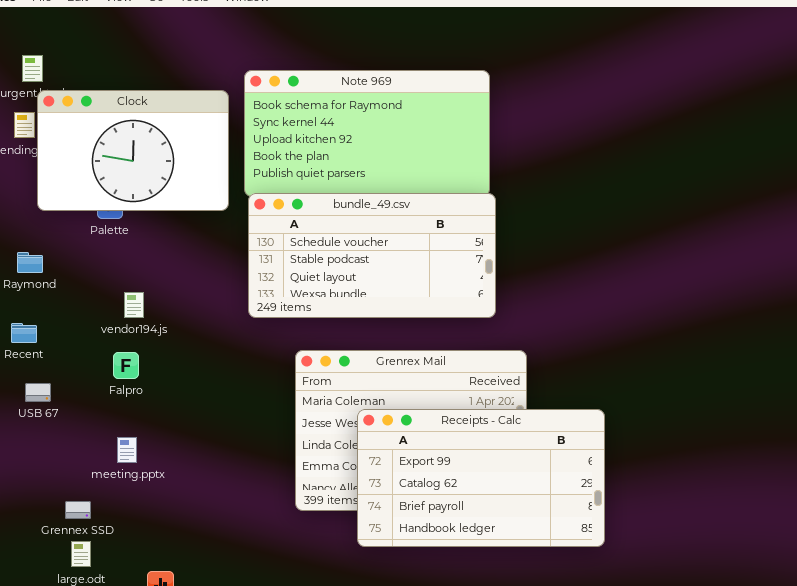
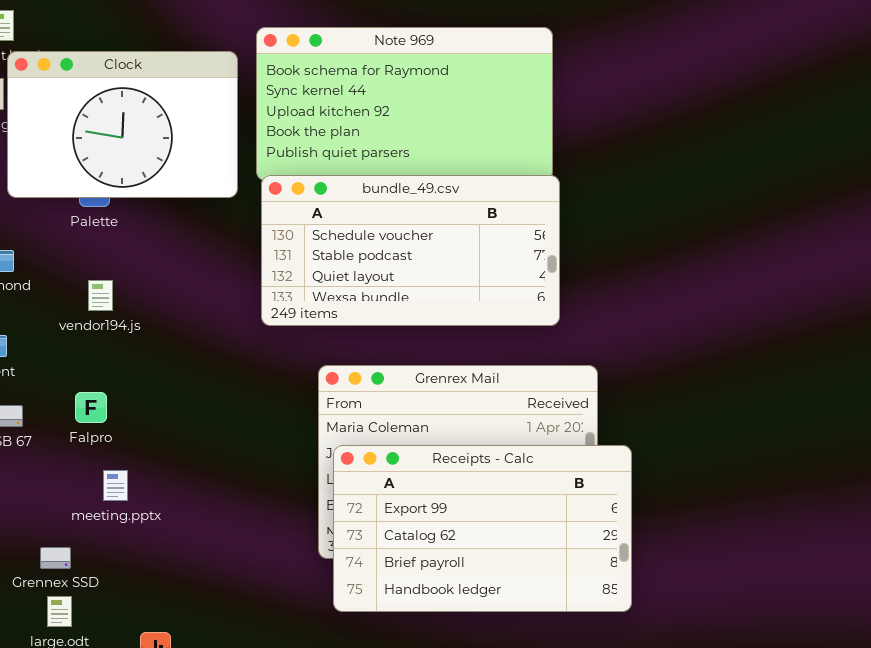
vendor194.js: [124,292,144,318] -> [88,280,113,311], moved
Falpro: [113,352,139,379] -> [75,392,107,423], moved
Receipts - Calc: [357,409,605,547] -> [333,445,632,612], moved

